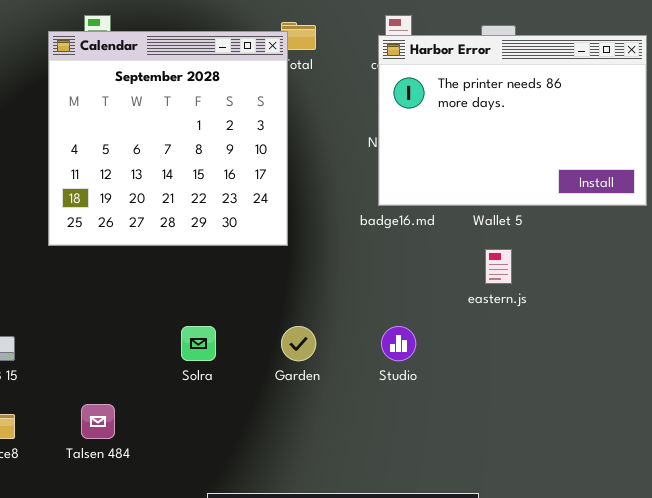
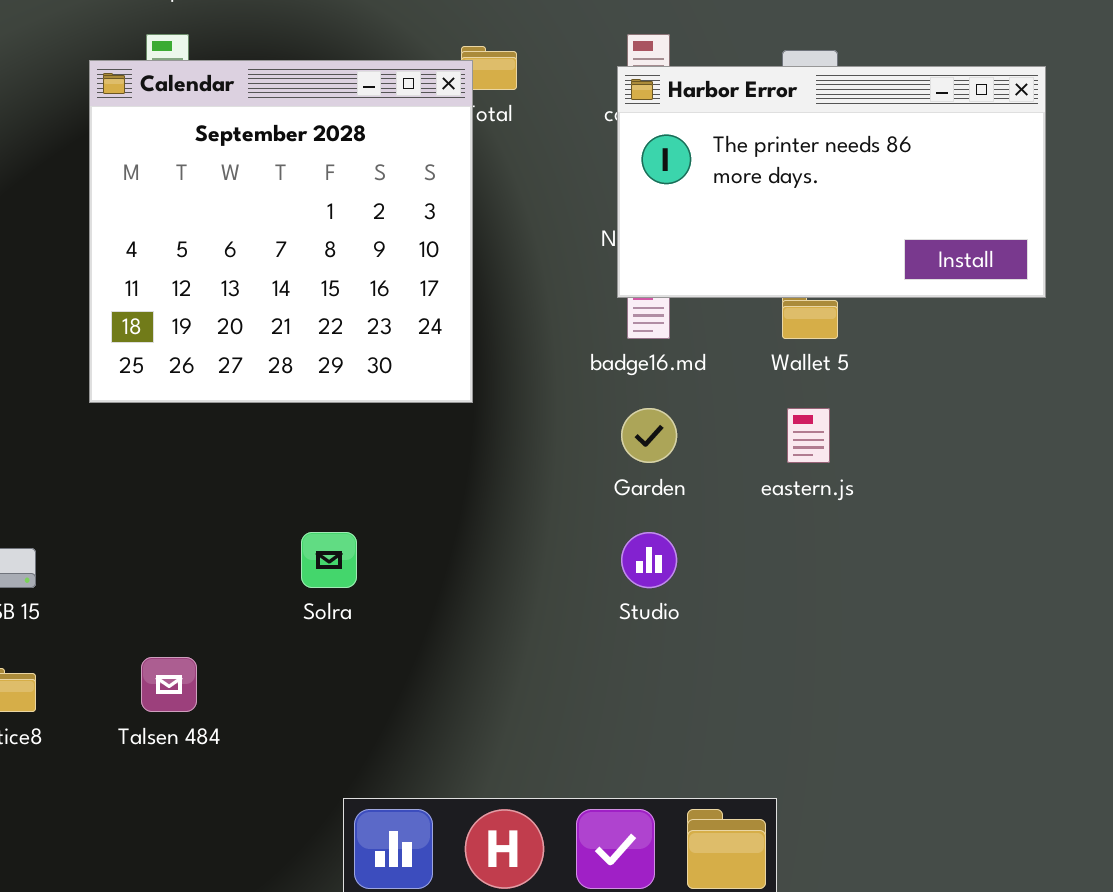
Harbor Error: [378,35,647,206] -> [617,66,1046,298], resized
Garden: [281,326,316,361] -> [621,408,677,463], moved

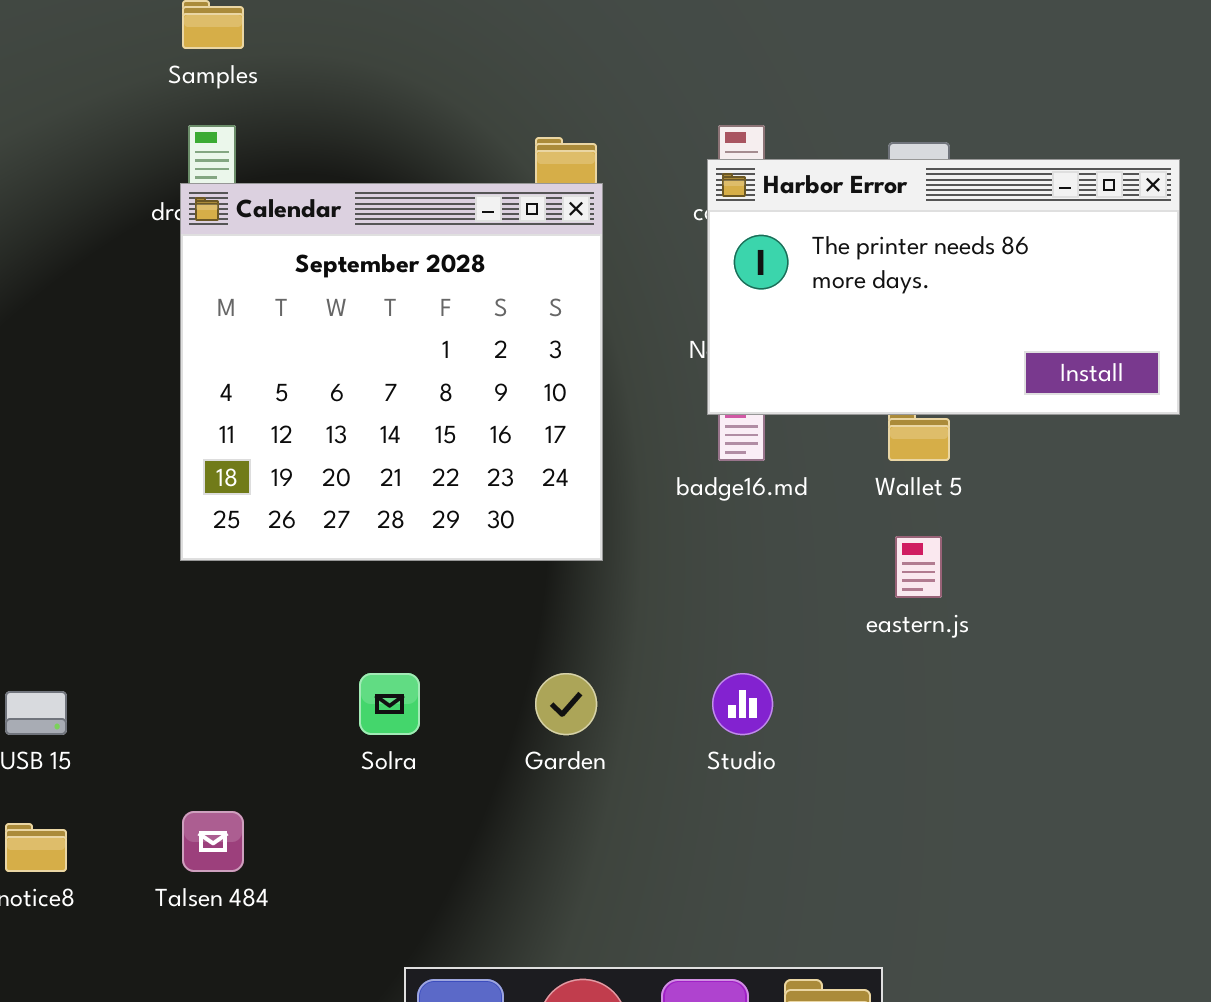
Calendar: [89,60,473,403] -> [180,183,603,561], moved
Garden: [621,408,677,463] -> [535,673,597,735], moved

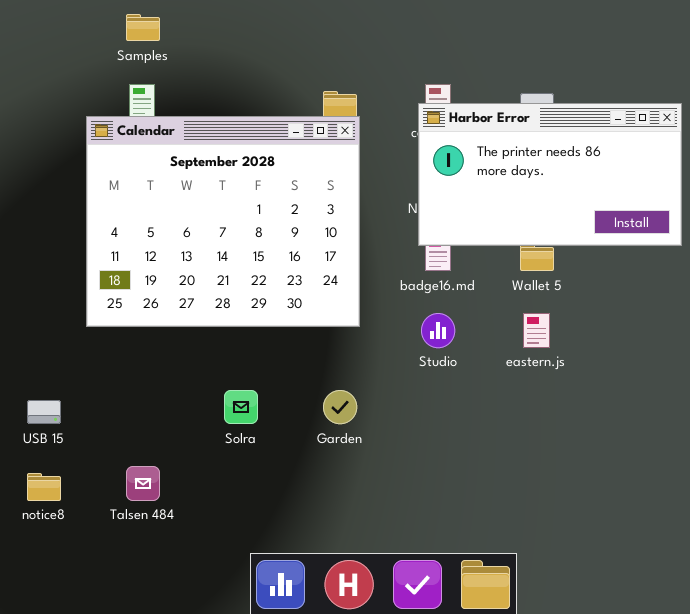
Calendar: [180,183,603,561] -> [86,116,360,327], resized
Studio: [712,673,773,735] -> [421,313,455,348], moved

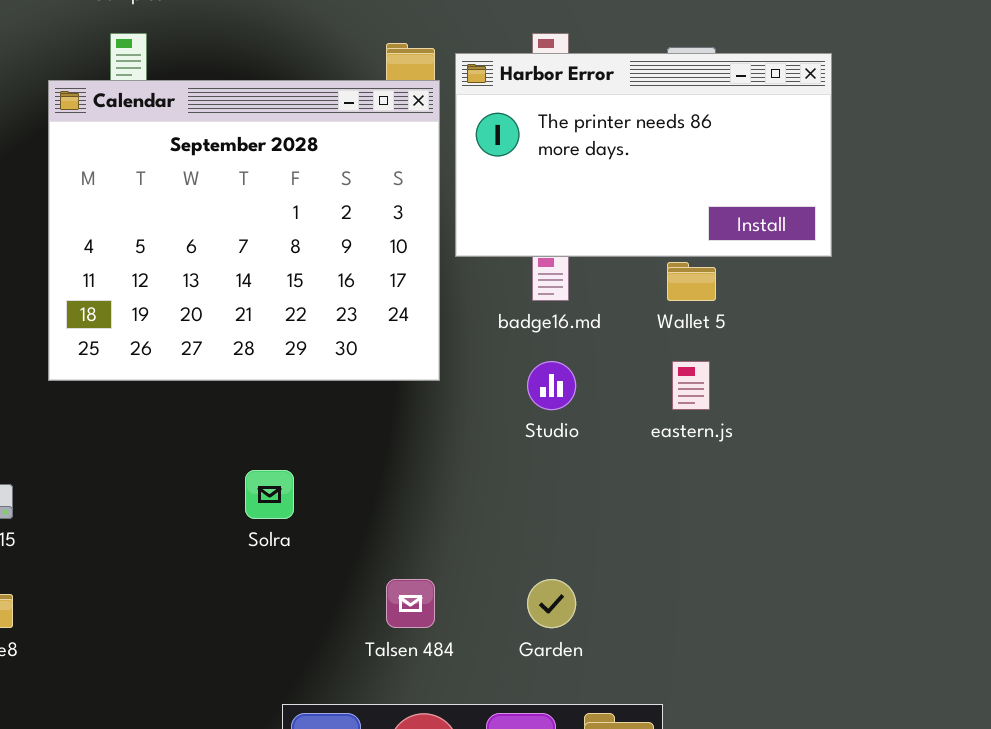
Harbor Error: [418,103,682,246] -> [455,53,832,257], moved
Garden: [323,390,357,424] -> [527,579,576,628], moved
Talsen 484: [126,466,160,501] -> [386,579,435,628], moved

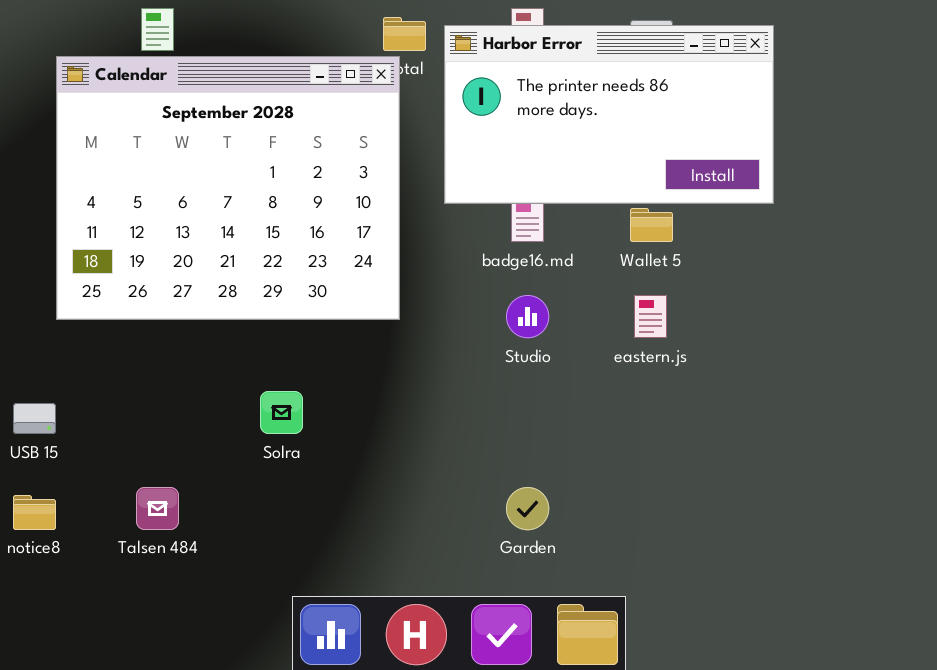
Calendar: [48,80,440,381] -> [56,56,400,320], moved
Talsen 484: [386,579,435,628] -> [136,487,179,530], moved

